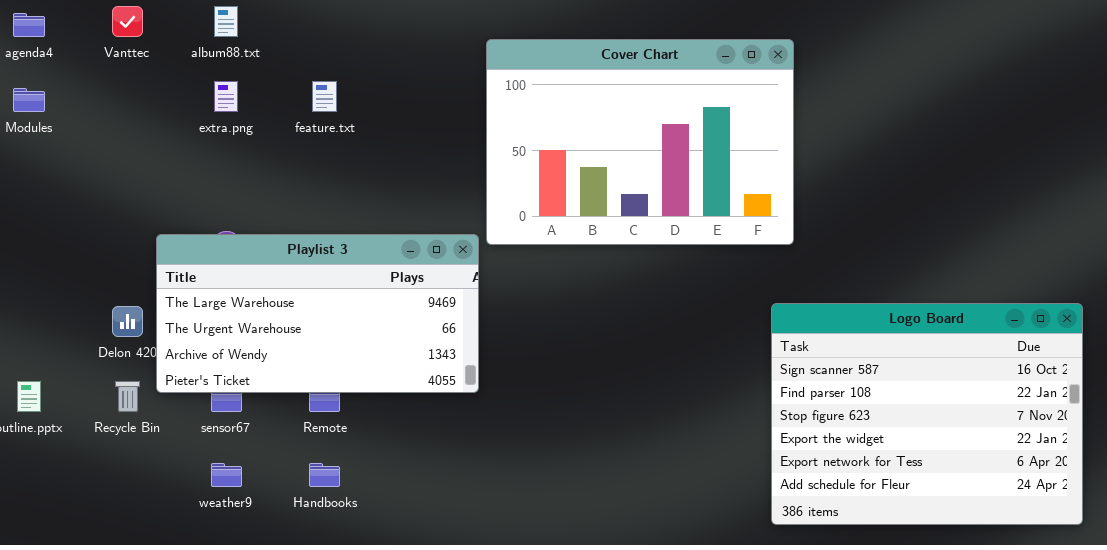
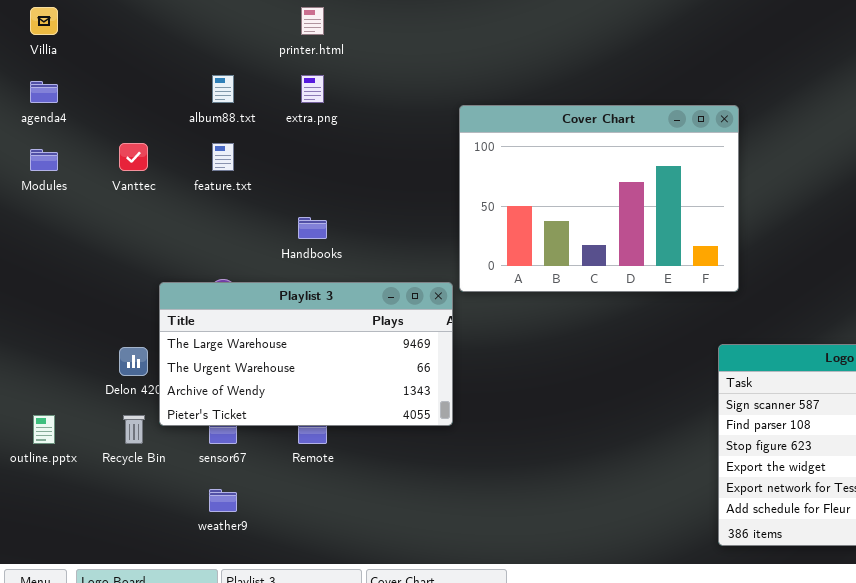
Vanttec: [112,6,143,37] -> [119,143,148,171], moved
extra.png: [214,81,238,112] -> [301,75,324,103], moved
feature.txt: [312,81,337,112] -> [212,143,234,171], moved
Handbooks: [309,463,340,487] -> [298,217,327,239], moved

